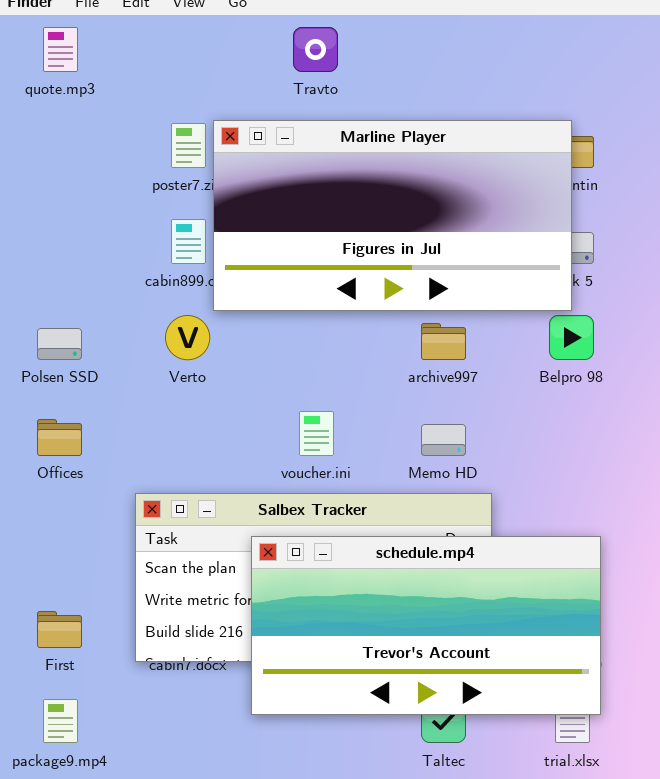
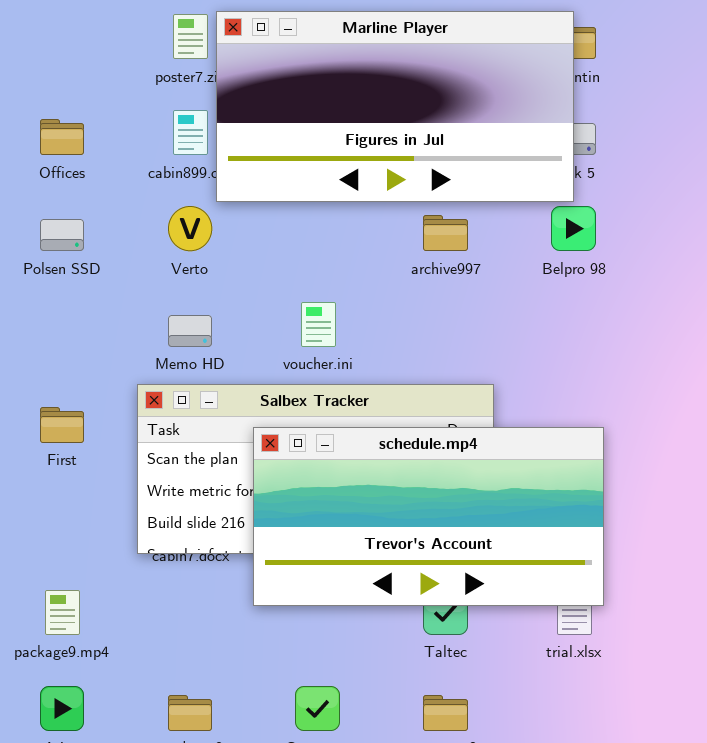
Offices: [37,419,82,456] -> [40,119,84,155], moved
Memo HD: [421,424,466,456] -> [168,315,212,347], moved
First: [37,611,82,648] -> [40,407,84,443], moved

